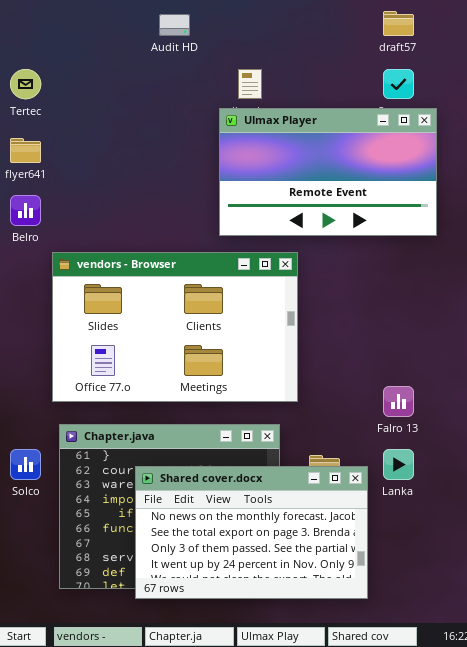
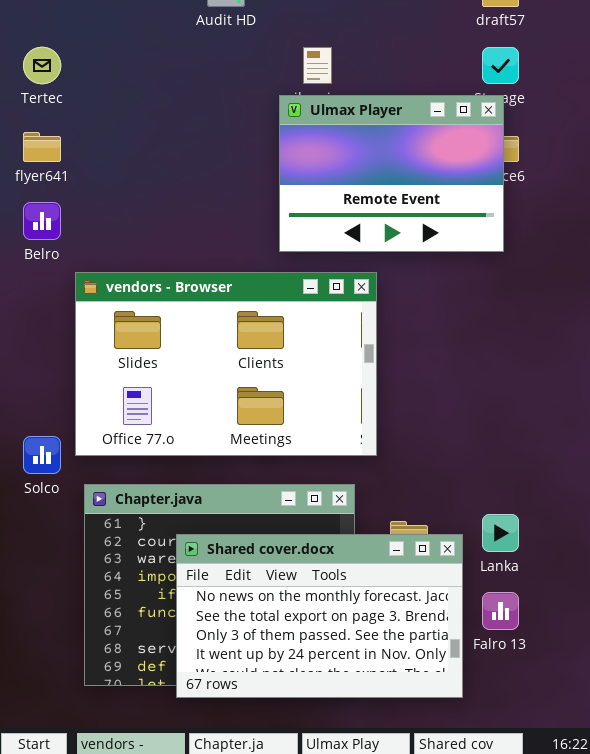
Ulmax Player: [219,108,437,236] -> [279,95,504,252], resized
Falro 13: [383,386,414,417] -> [482,592,519,630], moved
Solco: [10,449,41,480] -> [23,436,61,474], moved

